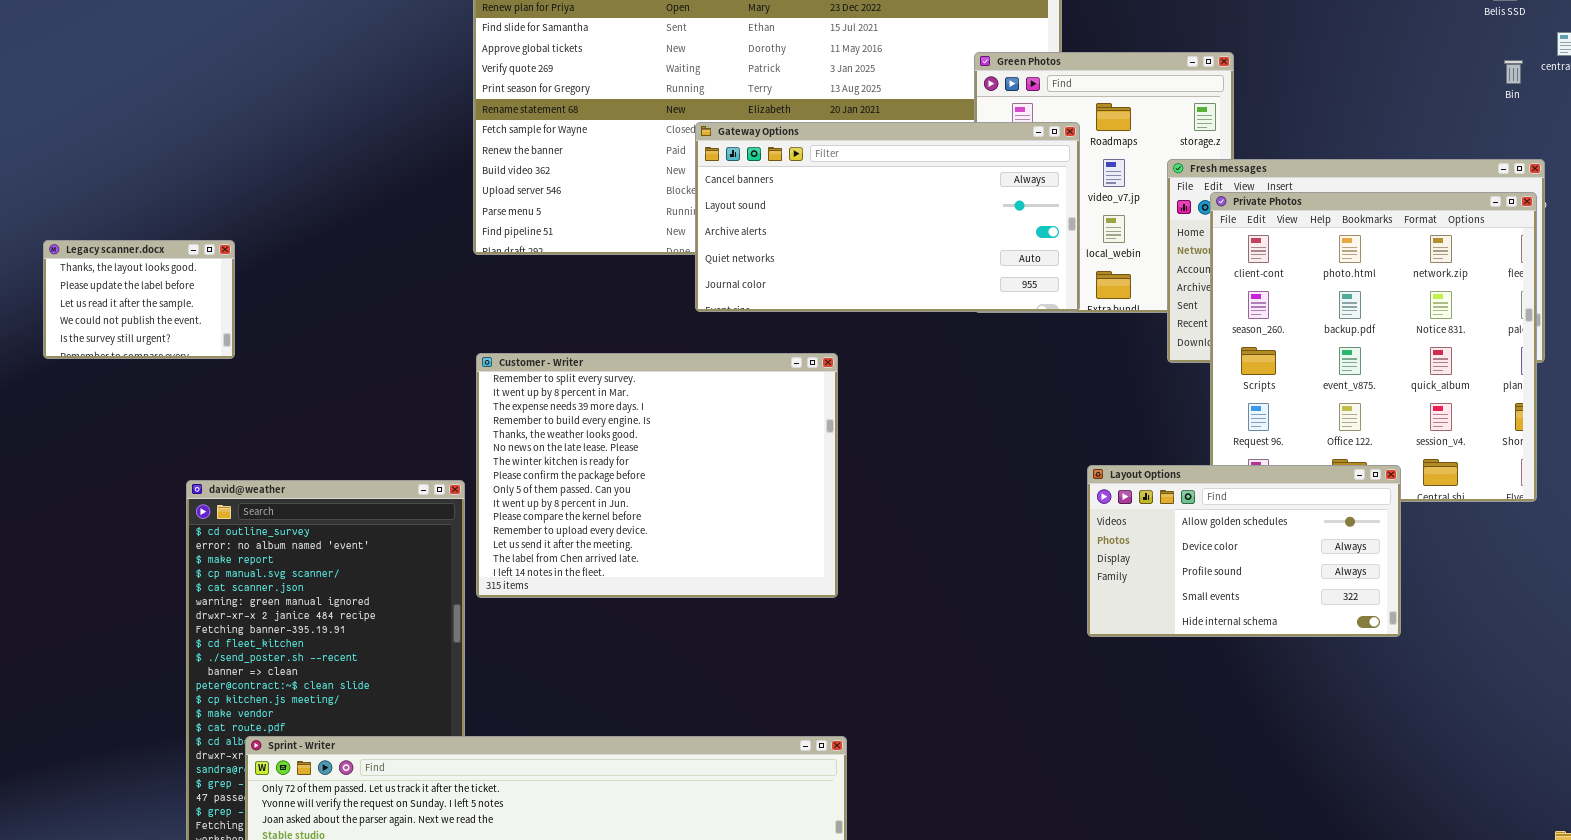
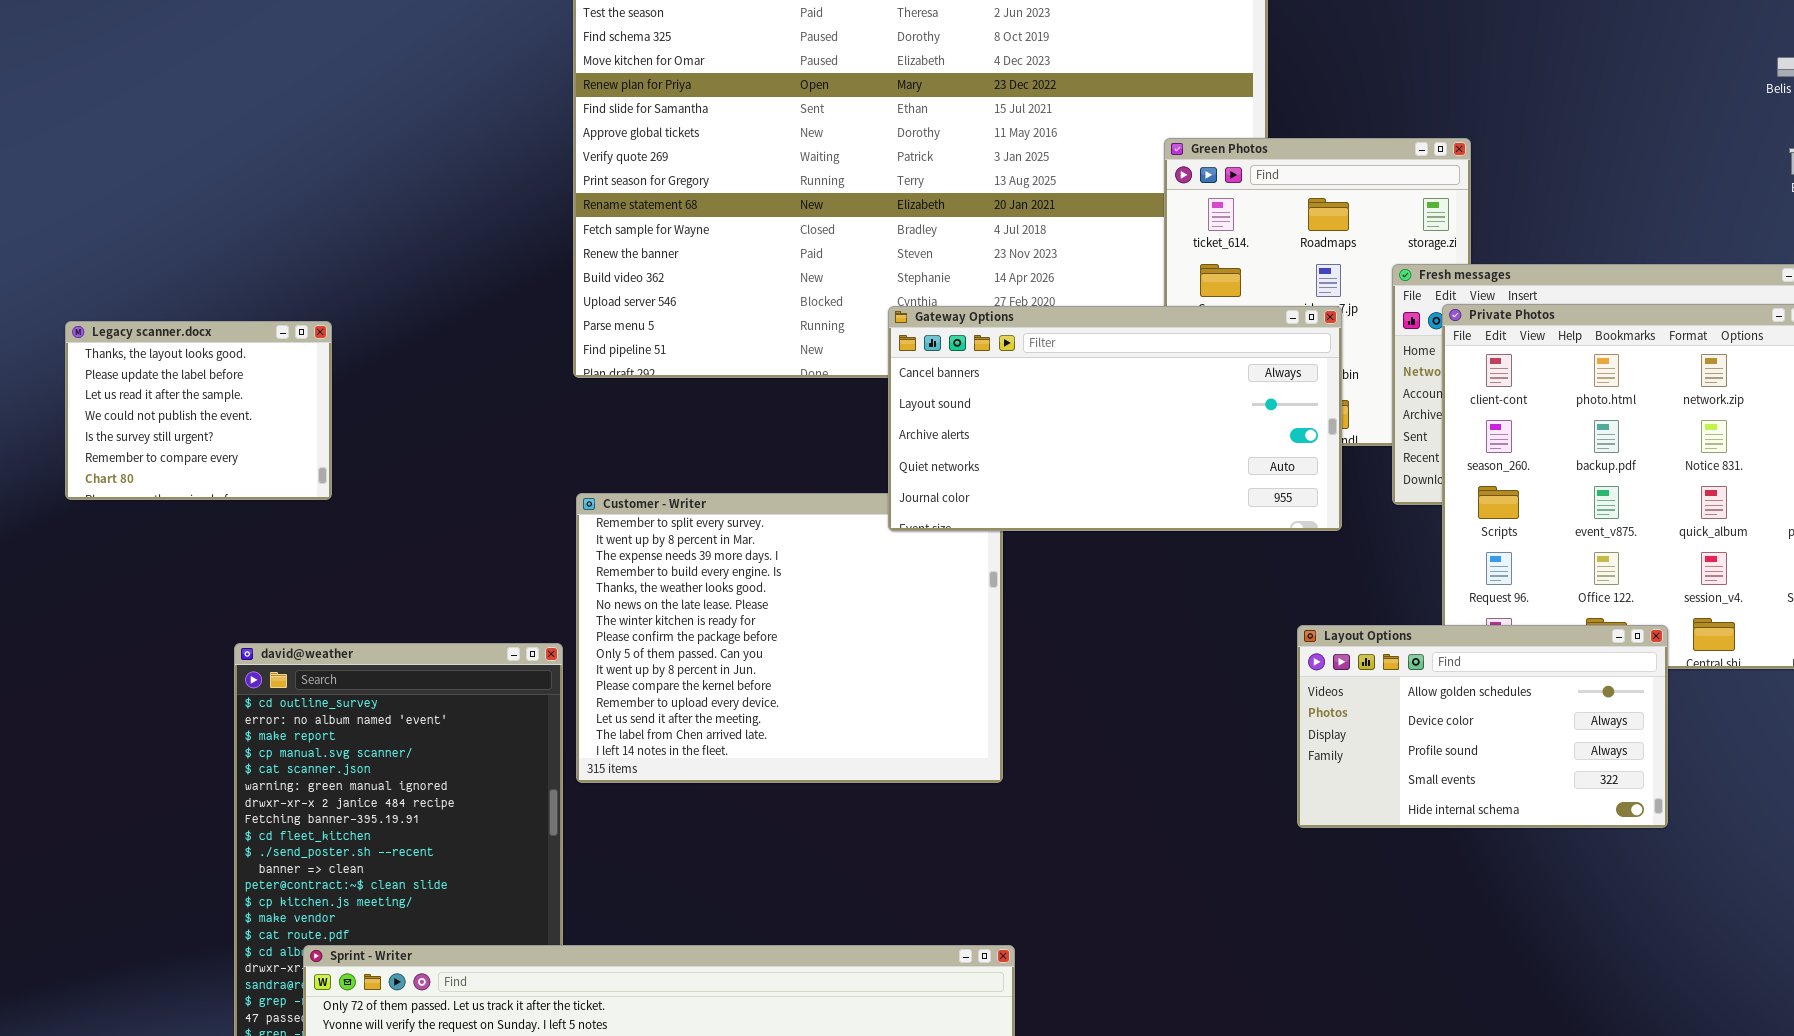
Gateway Options: [695,122,1080,312] -> [888,306,1342,531], moved
Legacy scanner.docx: [43,240,235,359] -> [65,321,332,500], resized

